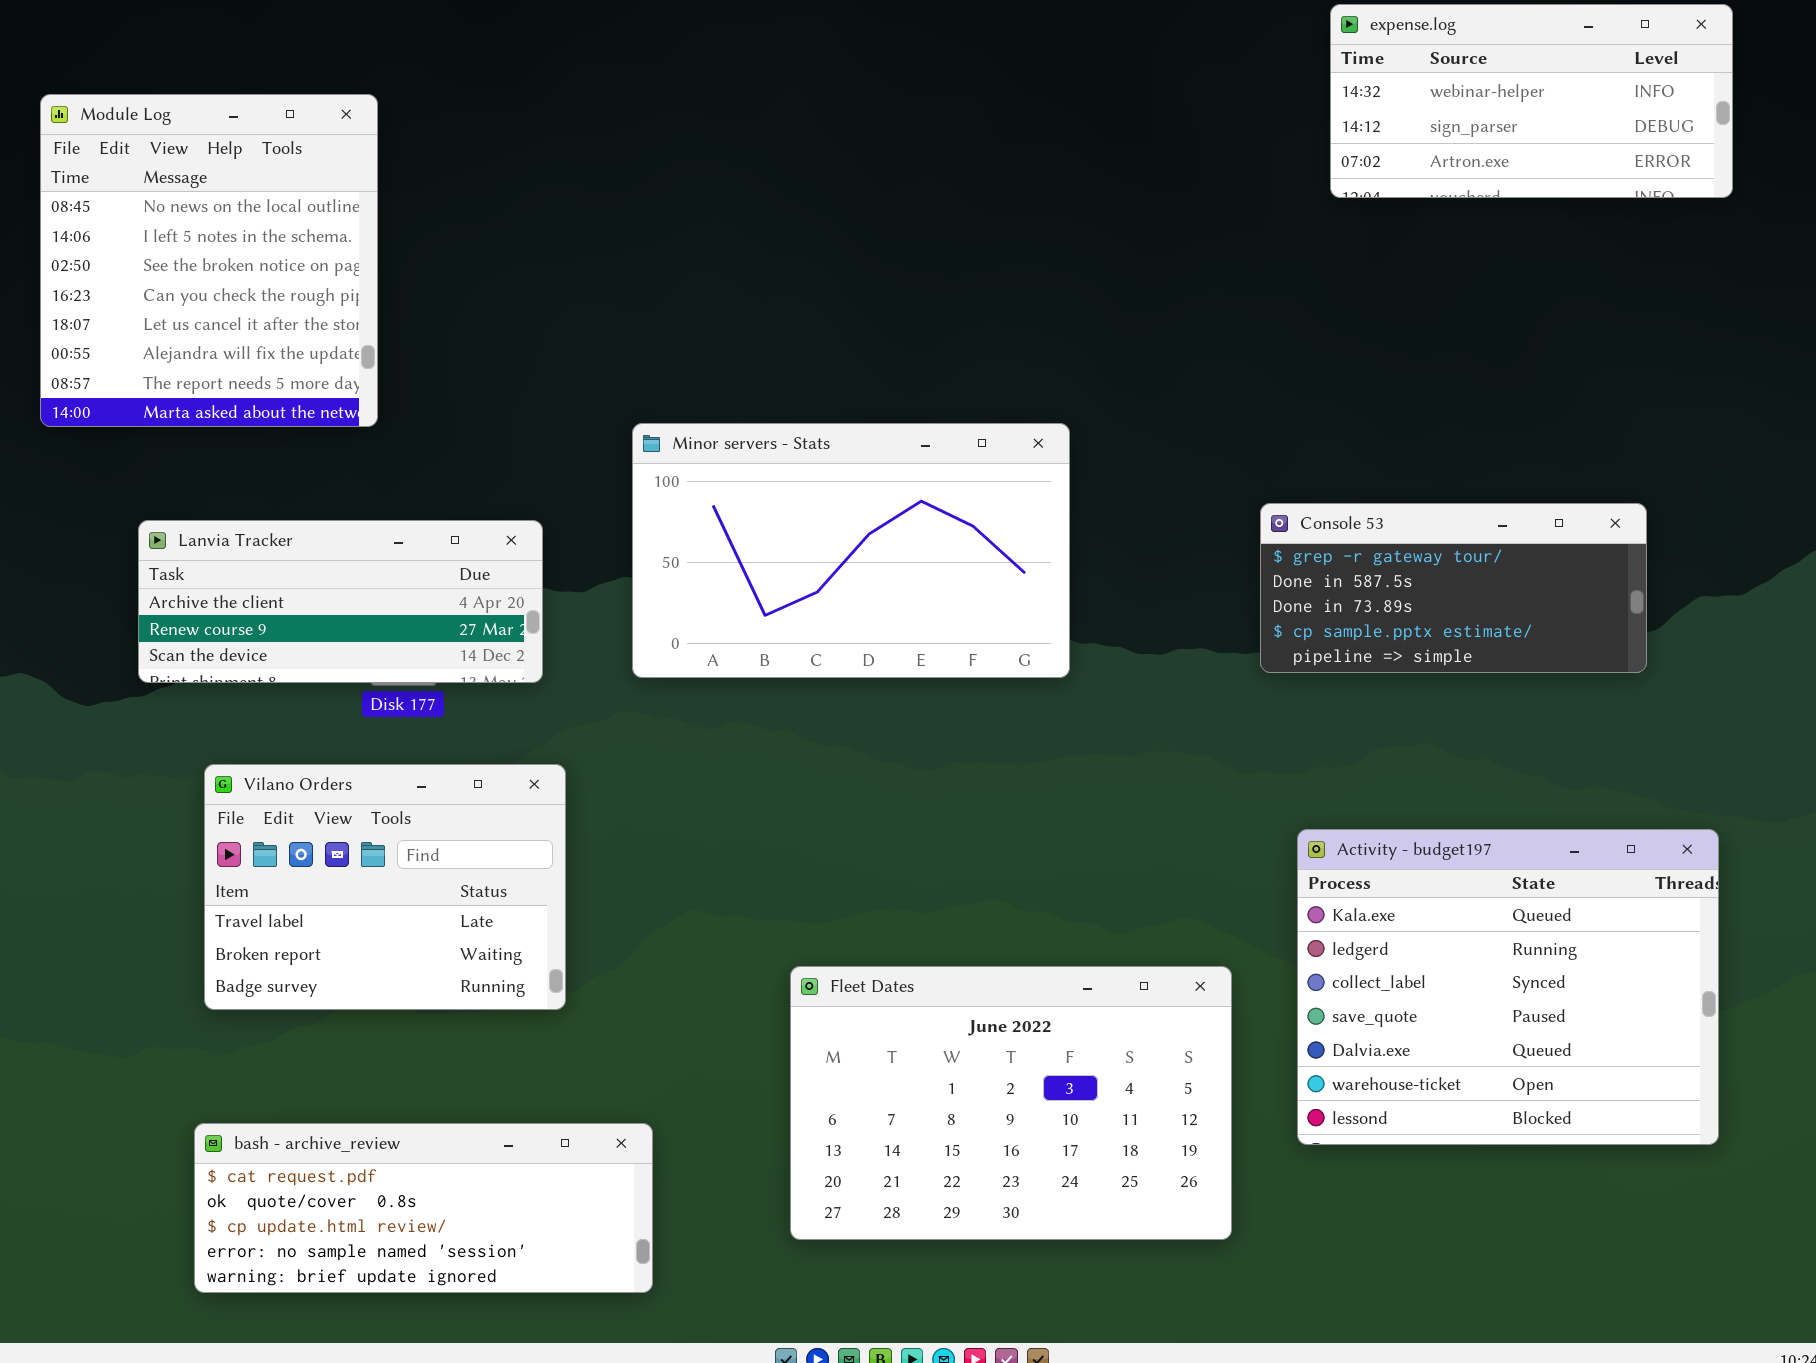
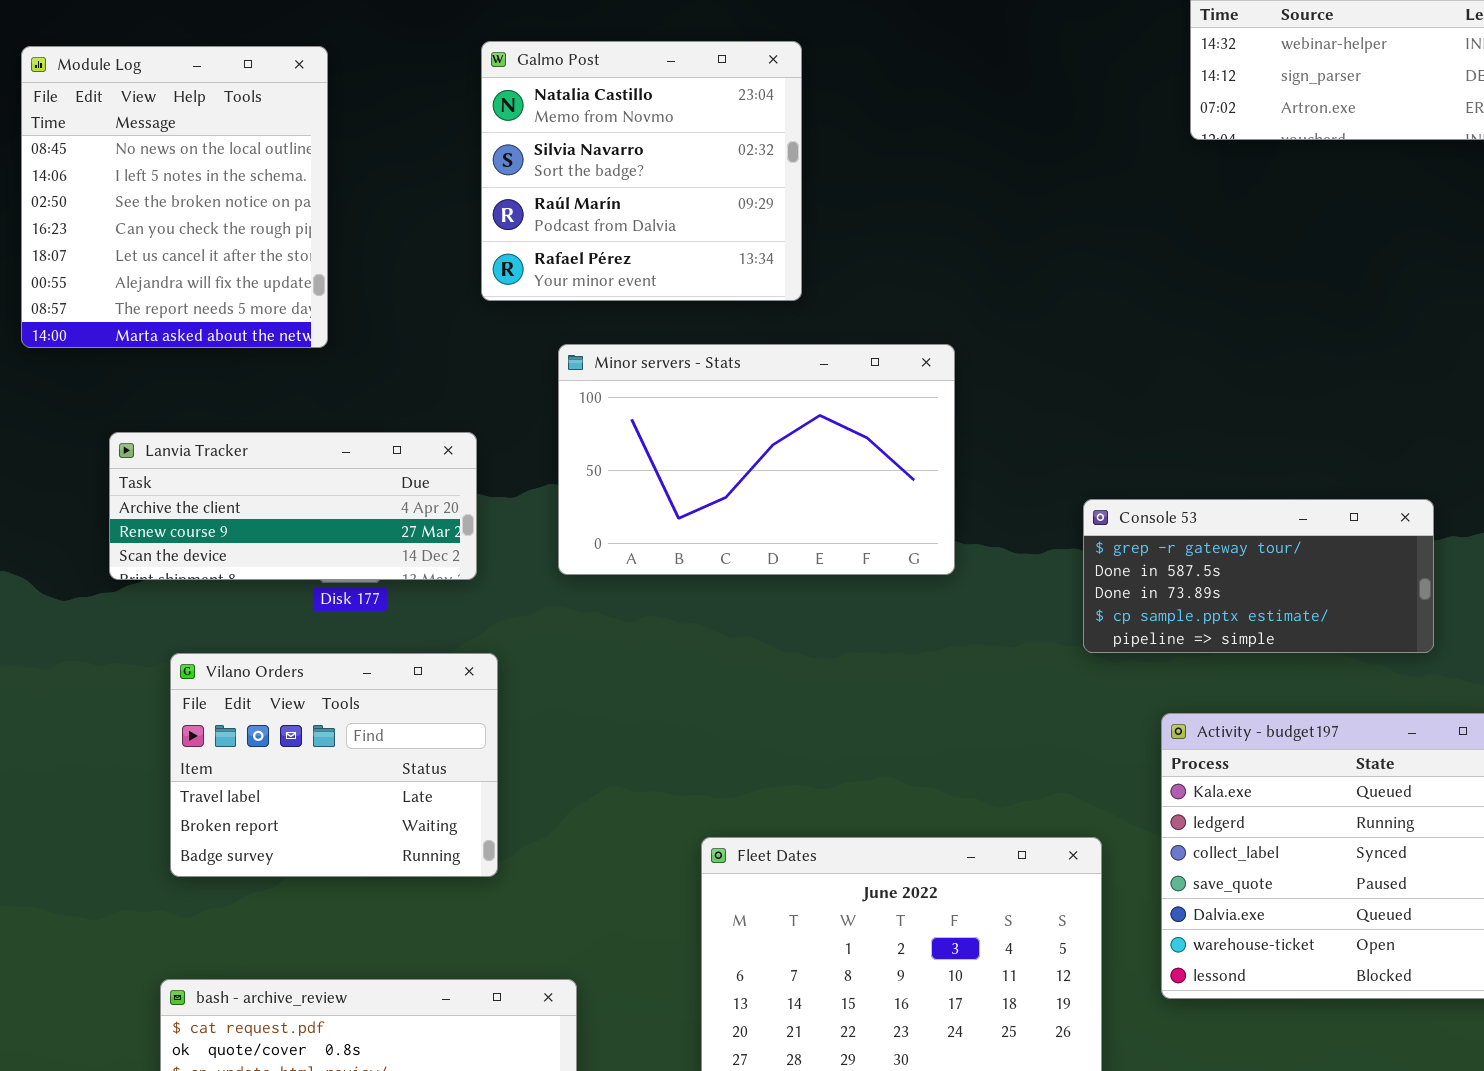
Galmo Post: none -> [481,41,802,301], opened
Console 53: [1260,503,1647,673] -> [1083,499,1434,653], moved

